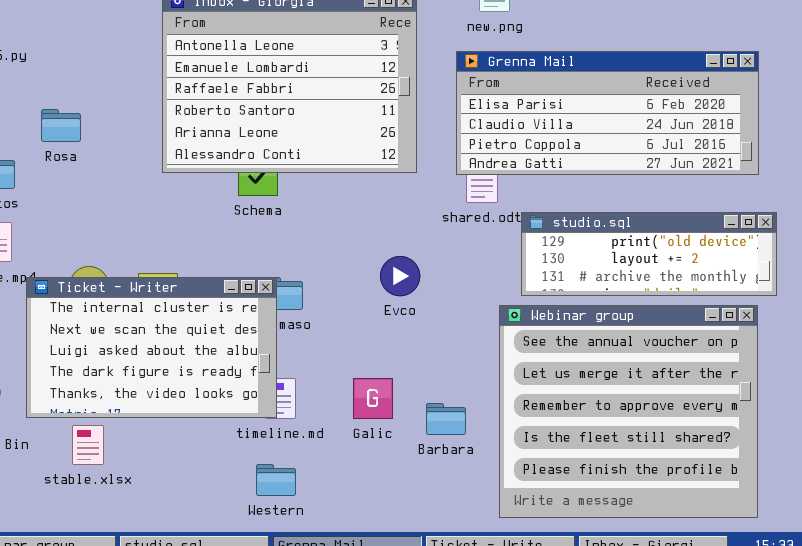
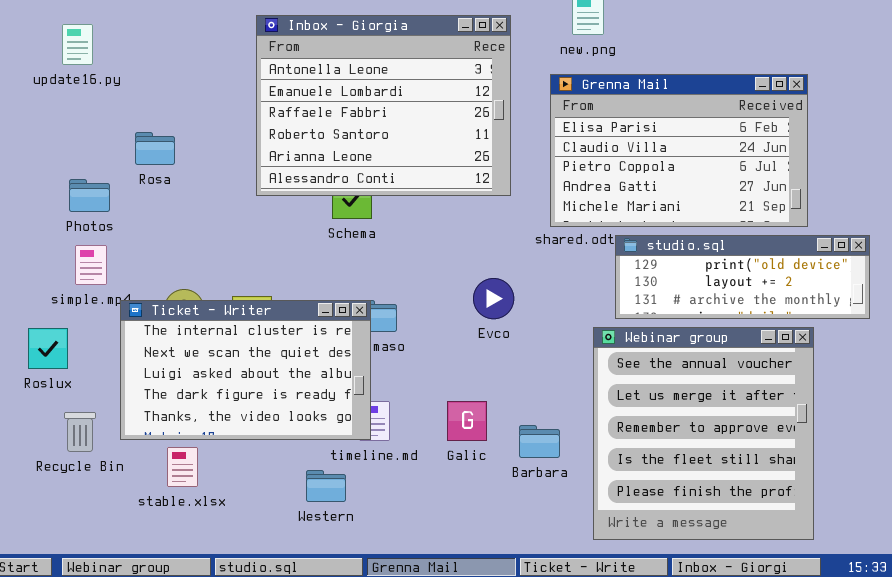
Grenna Mail: [456,51,759,175] -> [550,74,808,227], resized
Webinar group: [499,305,758,518] -> [593,327,814,540], resized
Western: [256,464,296,496] -> [306,470,346,502], moved

